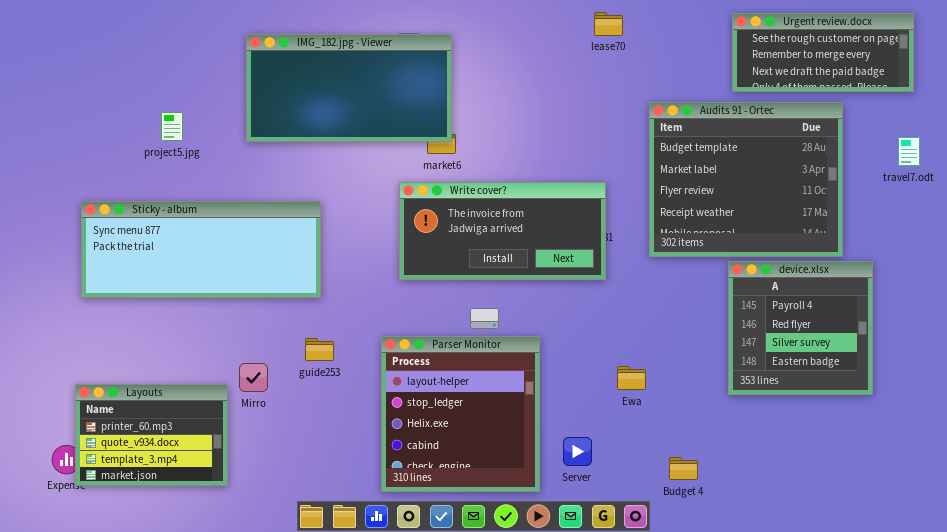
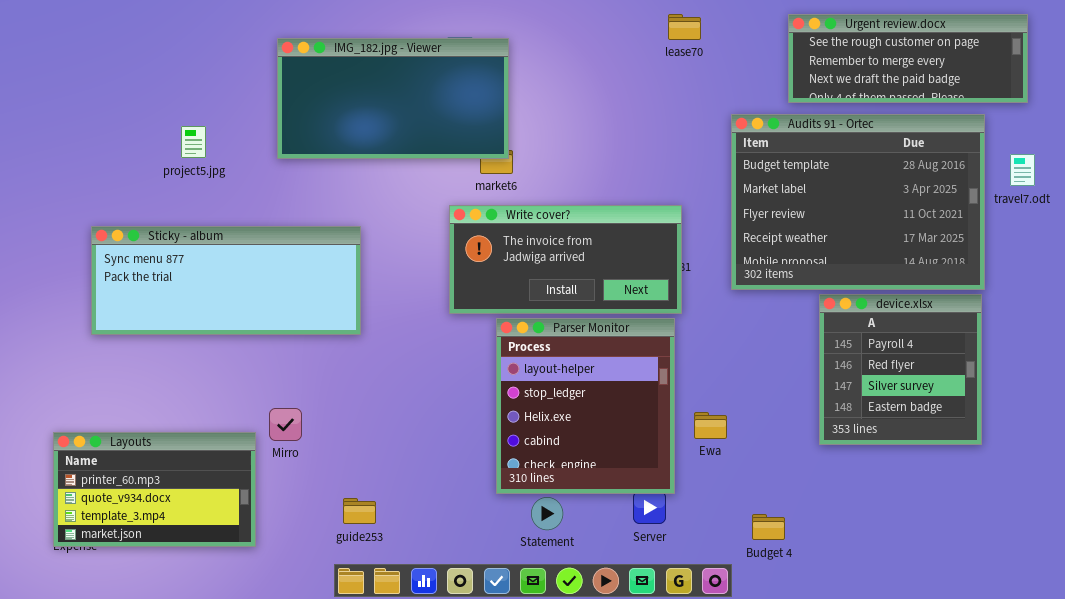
Urgent review.docx: [732,13,914,92] -> [788,14,1028,103], resized
Audits 91 - Ortec: [649,102,843,257] -> [731,114,985,290], resized
Parser Monitor: [381,336,540,492] -> [496,318,675,494], moved
guide253: [305,338,334,361] -> [343,498,376,524], moved
Layouts: [75,384,228,486] -> [53,432,256,547], resized

